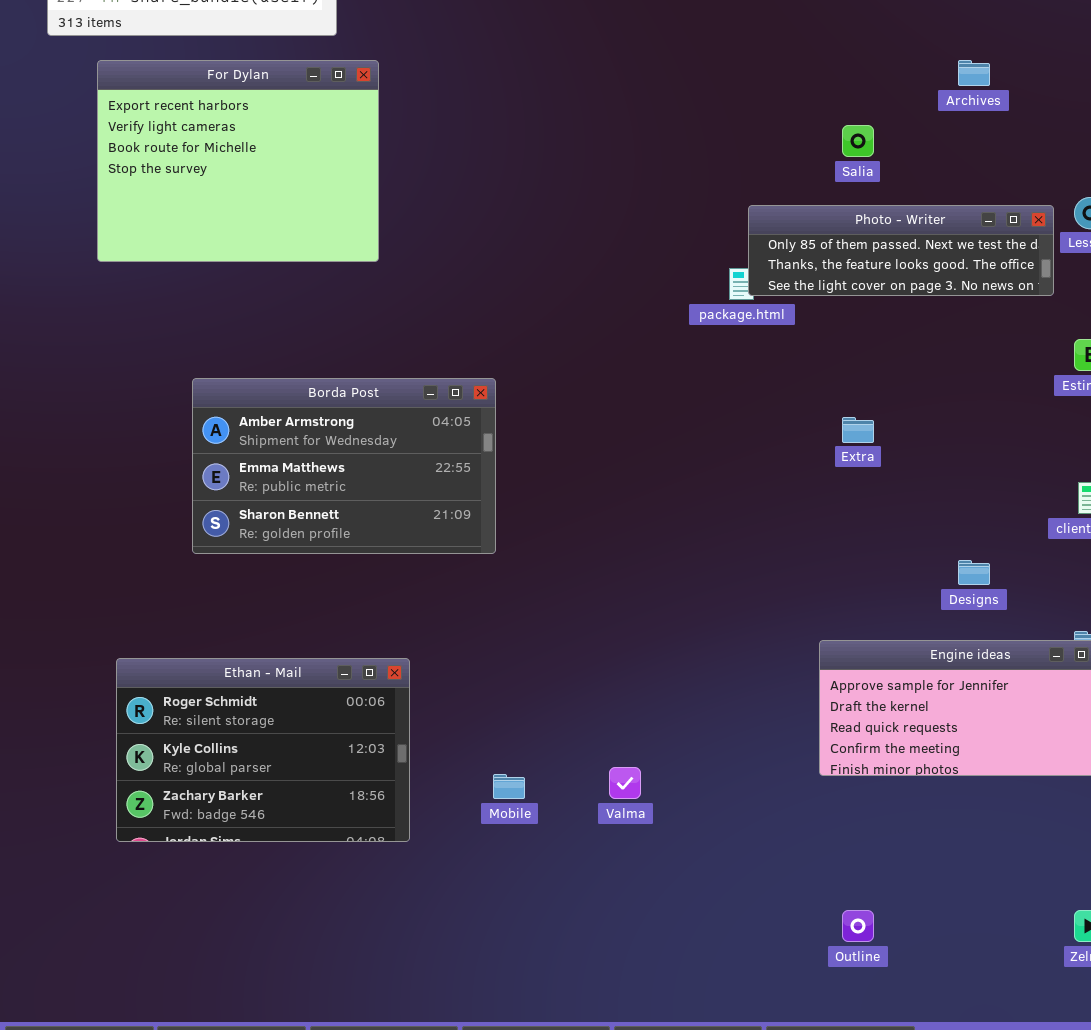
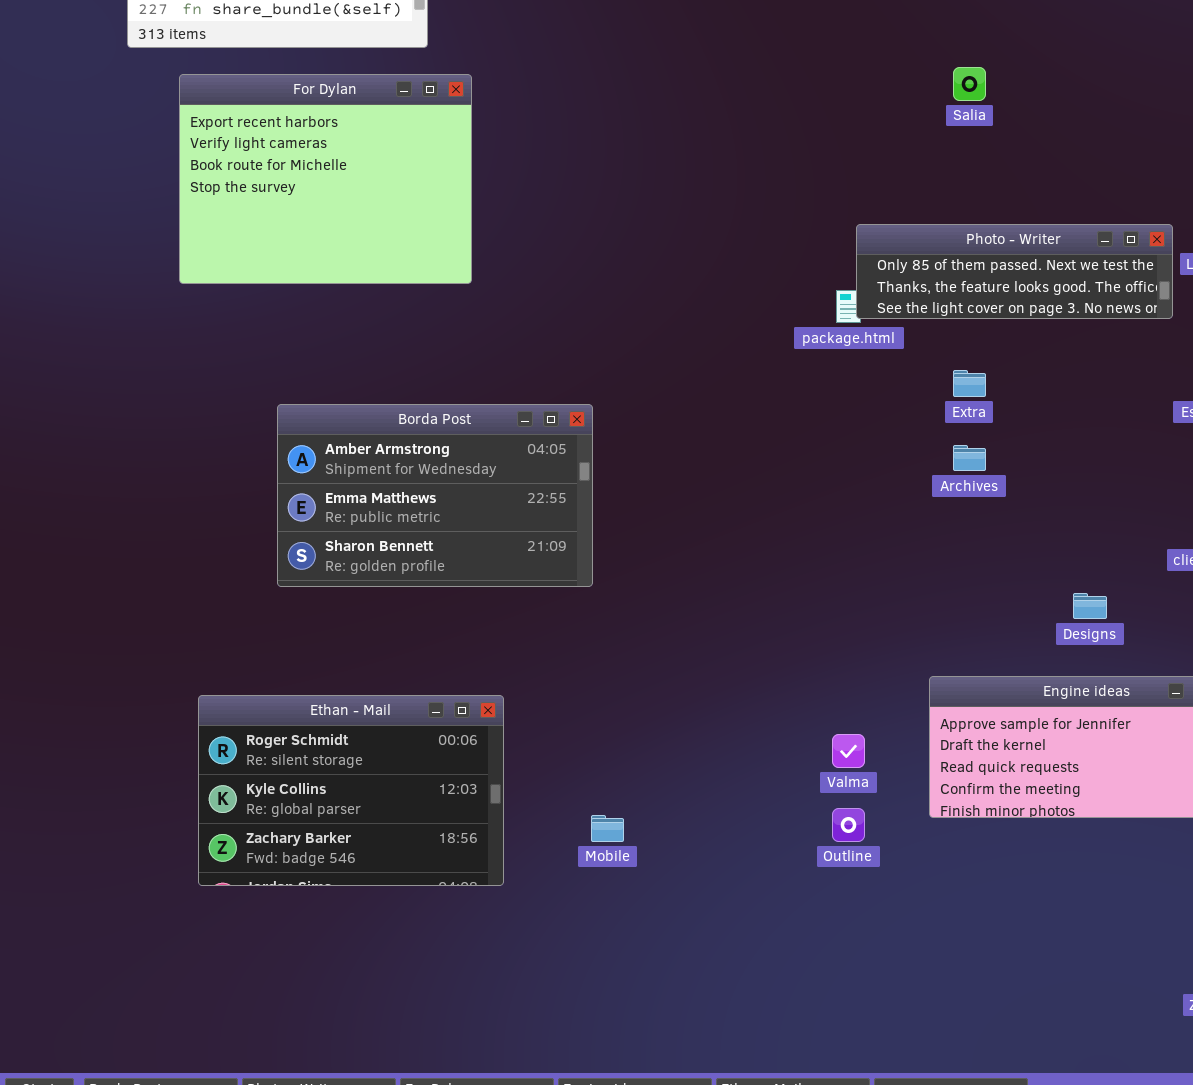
Archives: [958,60,990,86] -> [953,445,986,471], moved
Salia: [842,125,874,157] -> [953,67,986,101], moved
Extra: [842,417,874,443] -> [953,370,986,397], moved
Valma: [609,767,641,799] -> [832,734,865,768], moved
Outline: [842,910,874,942] -> [832,808,865,842], moved

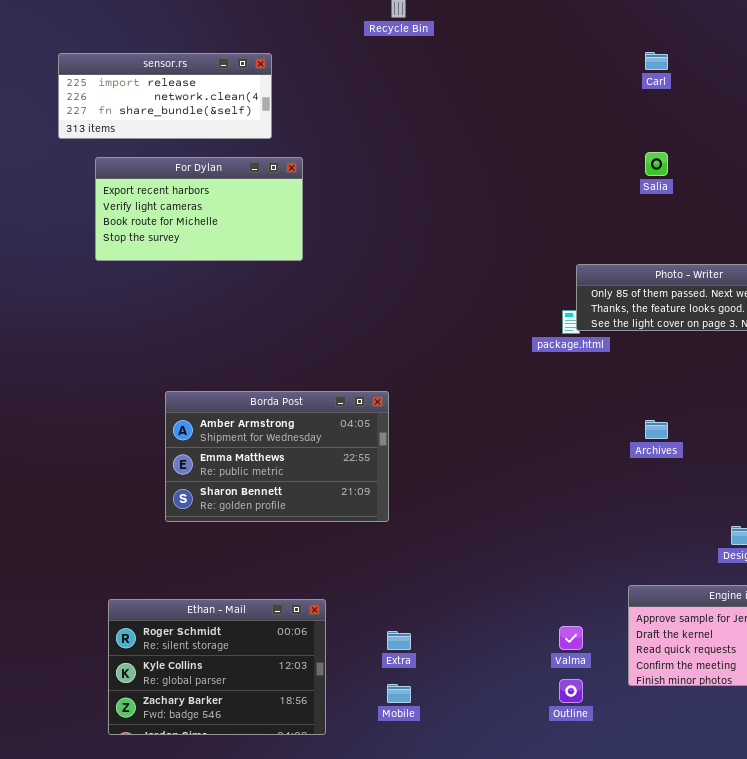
For Dylan: [179,74,472,284] -> [95,157,303,261], resized
Extra: [953,370,986,397] -> [387,631,411,650], moved

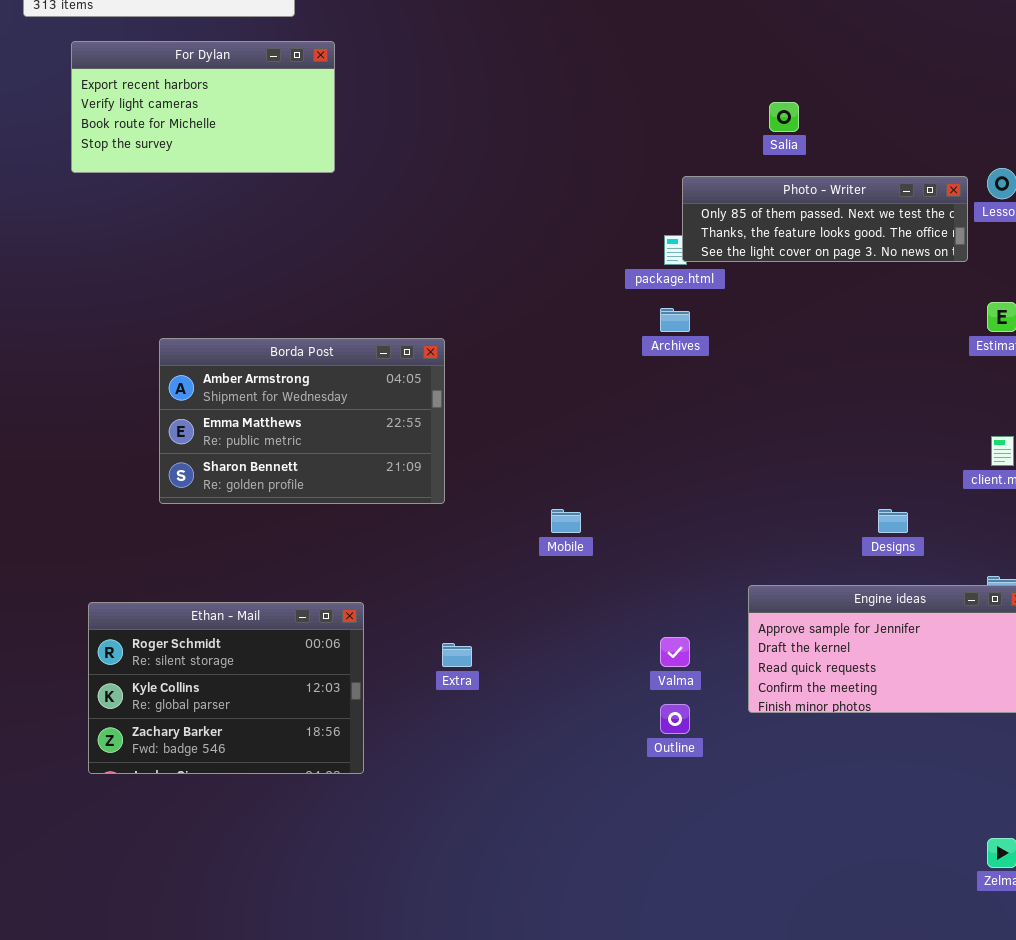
Salia: [645,152,668,176] -> [769,102,799,132], moved
Archives: [645,420,668,439] -> [660,308,690,332], moved
Mobile: [387,684,411,703] -> [551,509,581,533], moved

